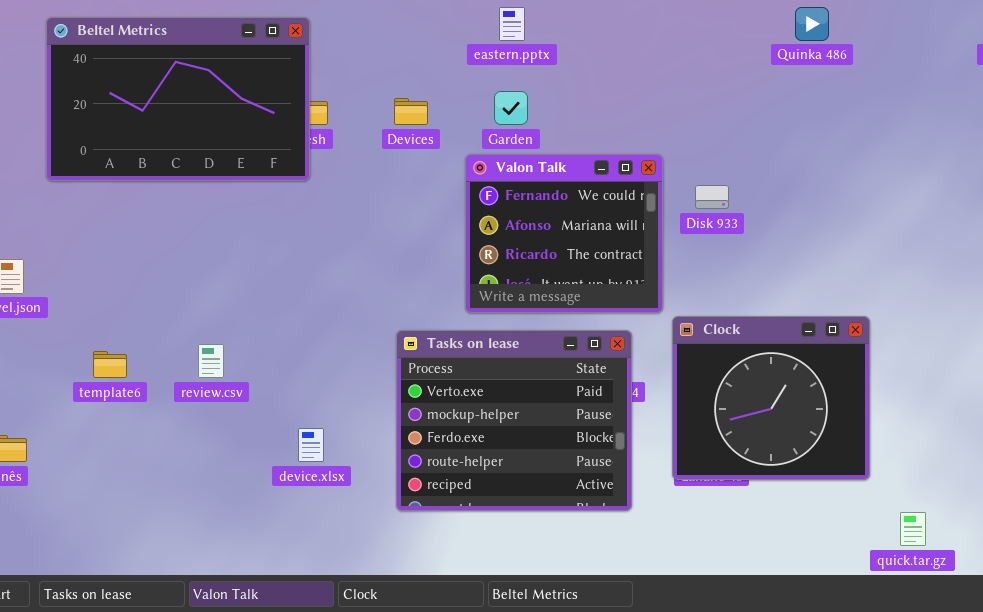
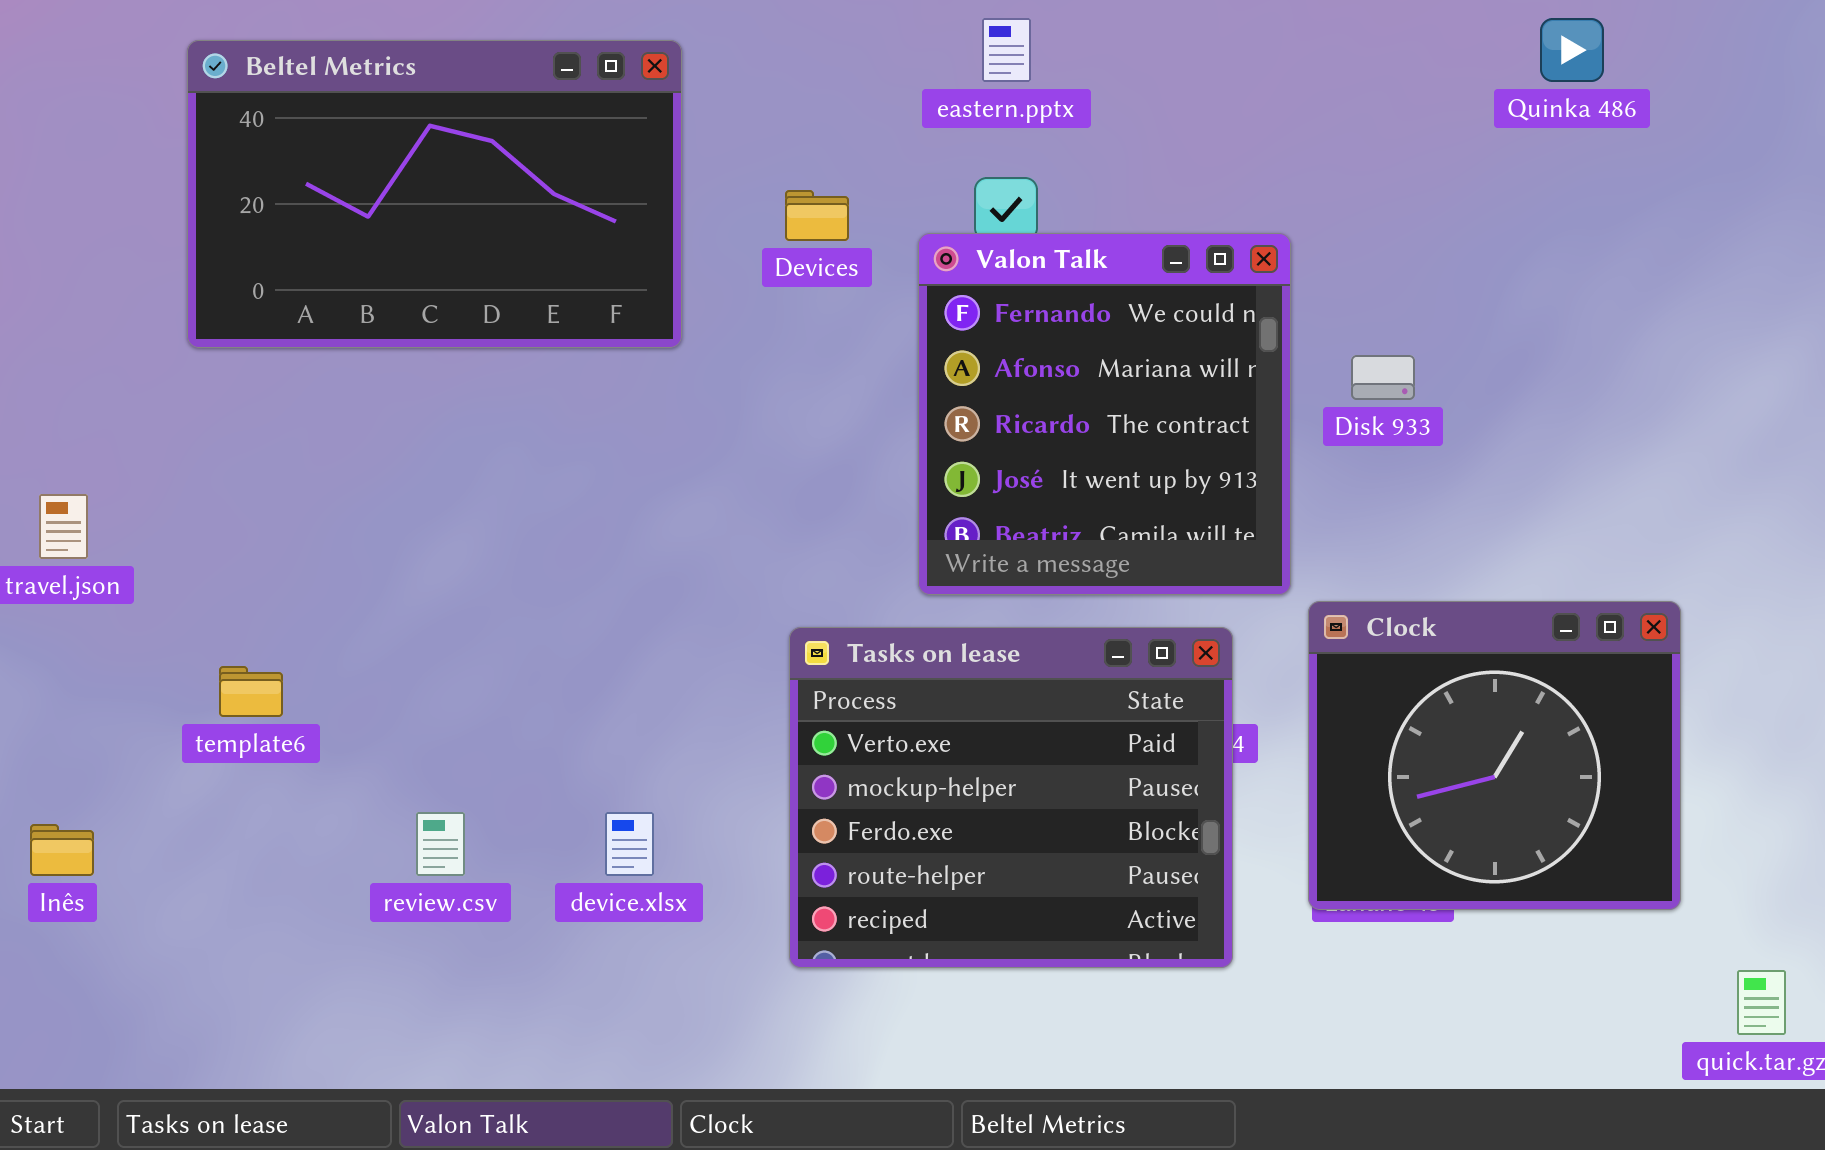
Beltel Metrics: [46,17,310,181] -> [187,40,682,348], moved
Valon Talk: [465,154,663,313] -> [918,233,1291,595], resized
review.csv: [198,344,224,378] -> [416,812,465,876], moved

